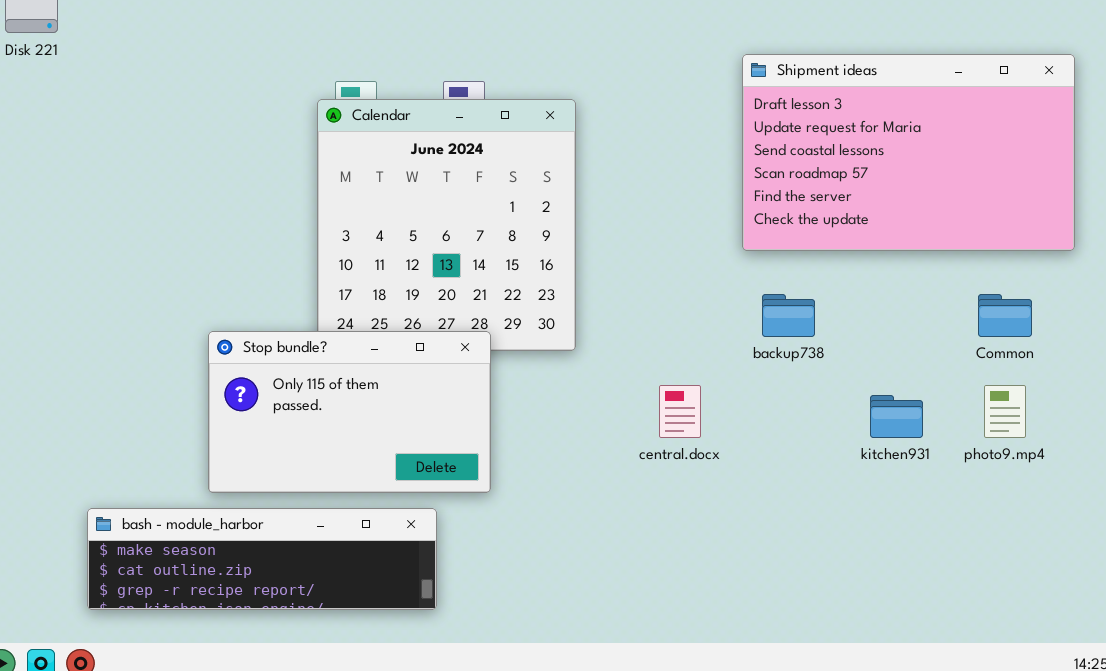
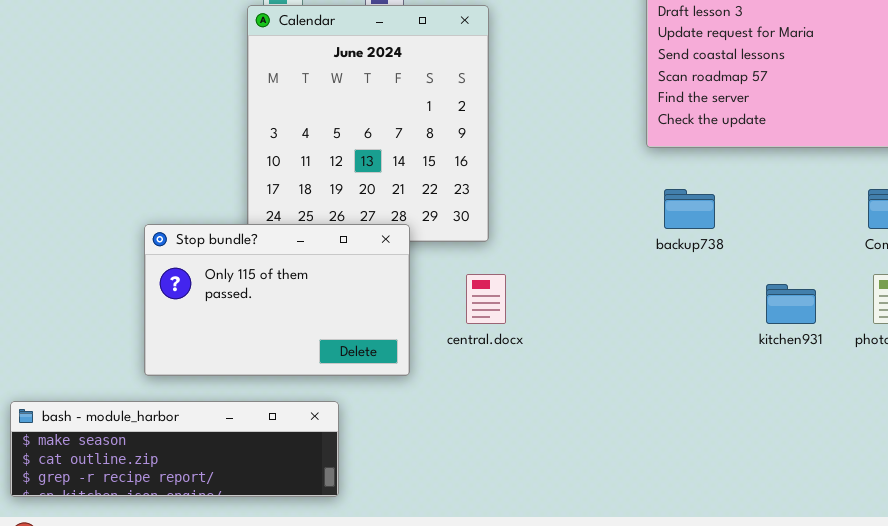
central.docx: [659,385,701,438] -> [466,274,506,324], moved
bash - module_harbor: [87,508,437,610] -> [10,401,339,497], moved

